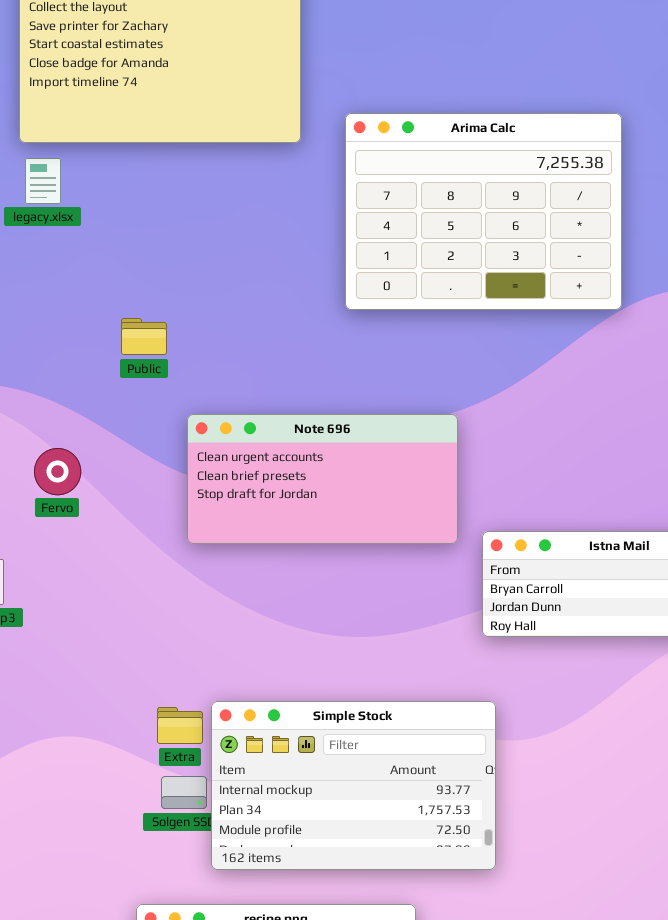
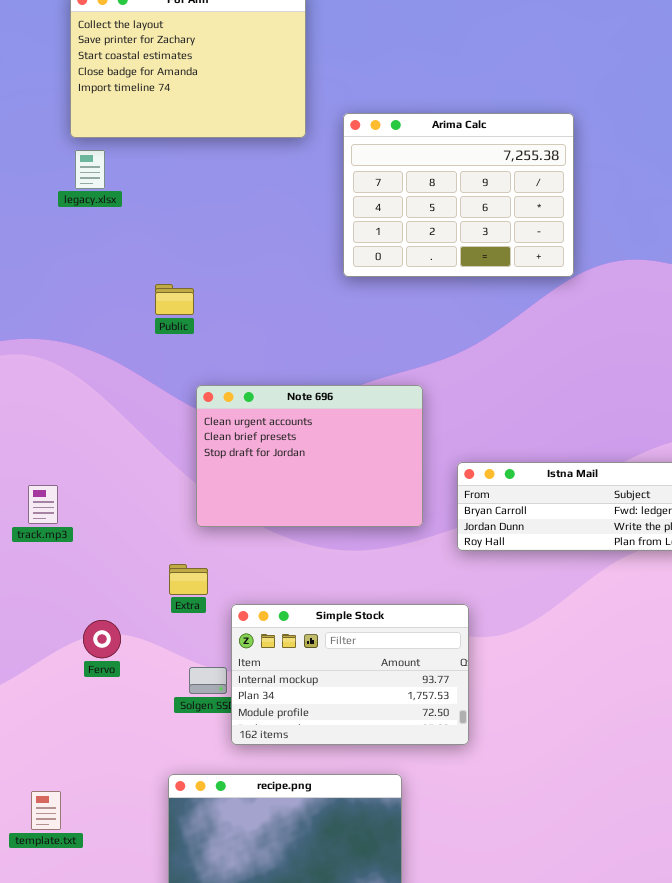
Note 696: [187,414,458,544] -> [196,385,423,527], moved, resized
Fervo: [34,448,81,495] -> [83,620,121,658], moved
Extra: [157,707,203,744] -> [169,564,208,595], moved

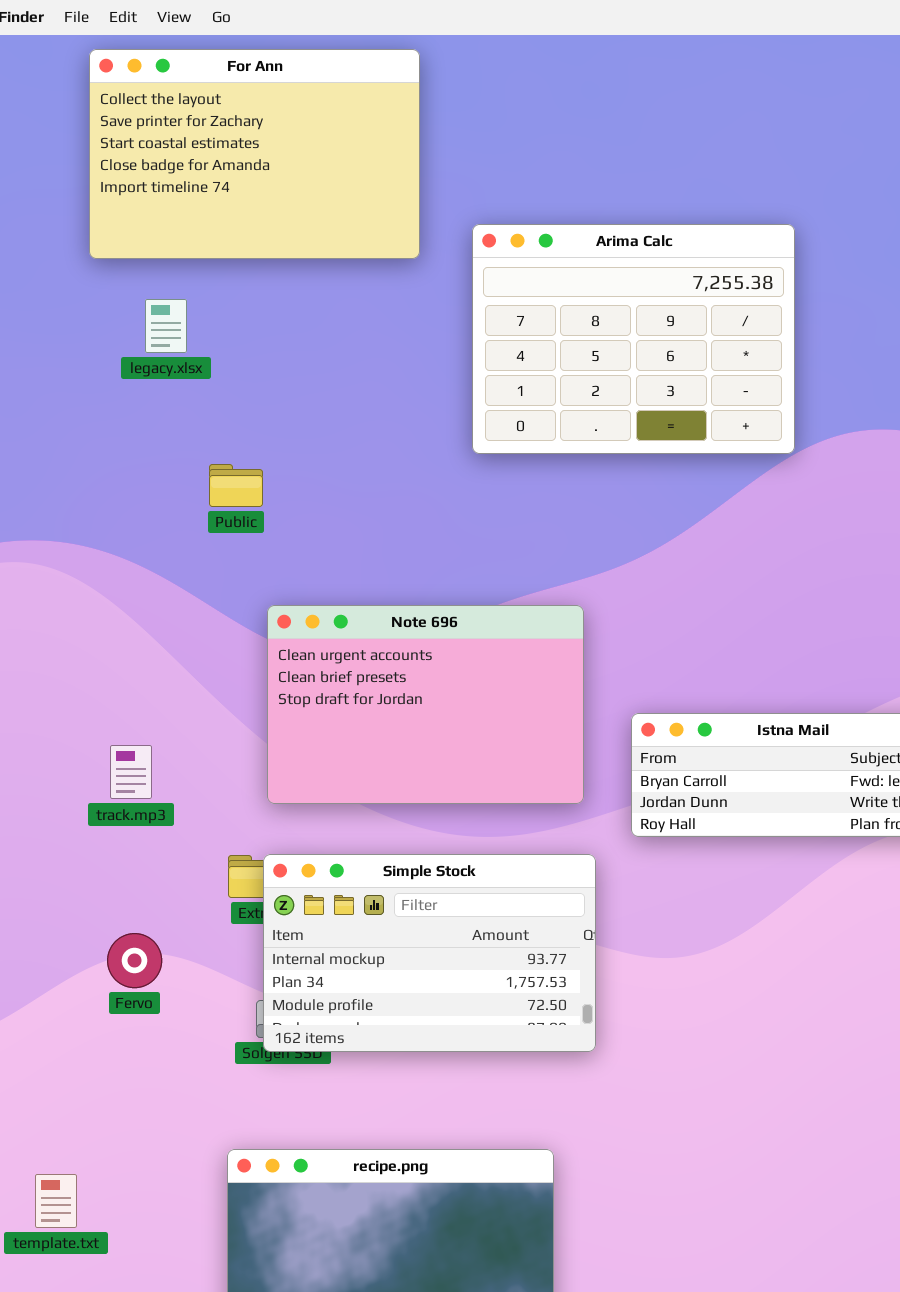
legacy.xlsx: [75,150,105,189] -> [145,299,187,353], moved
track.mp3: [28,485,58,524] -> [110,745,152,799], moved
Simple Stock: [231,604,469,745] -> [263,854,596,1052], moved

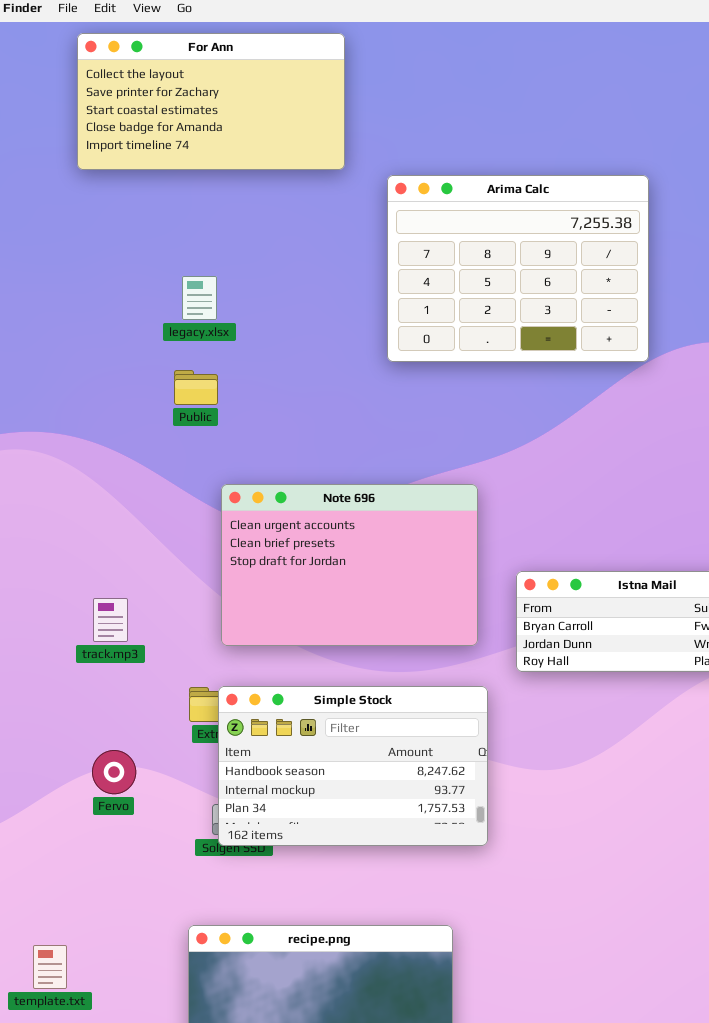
For Ann: [89,49,420,259] -> [77,33,345,170], resized
legacy.xlsx: [145,299,187,353] -> [182,276,217,320], moved
Simple Stock: [263,854,596,1052] -> [218,686,488,846], scrolled up 1 row

